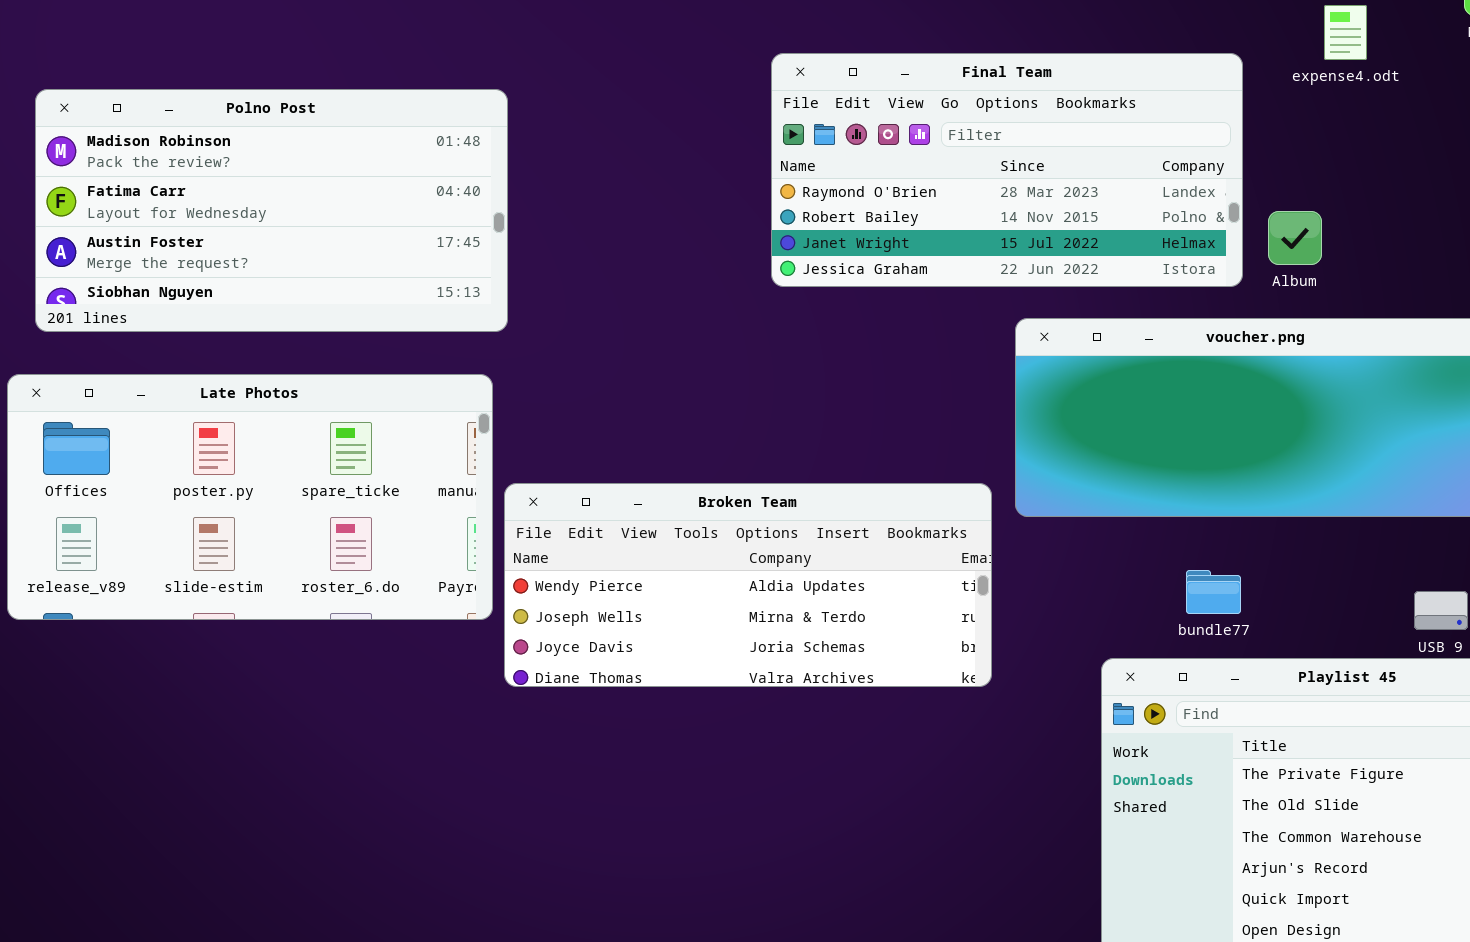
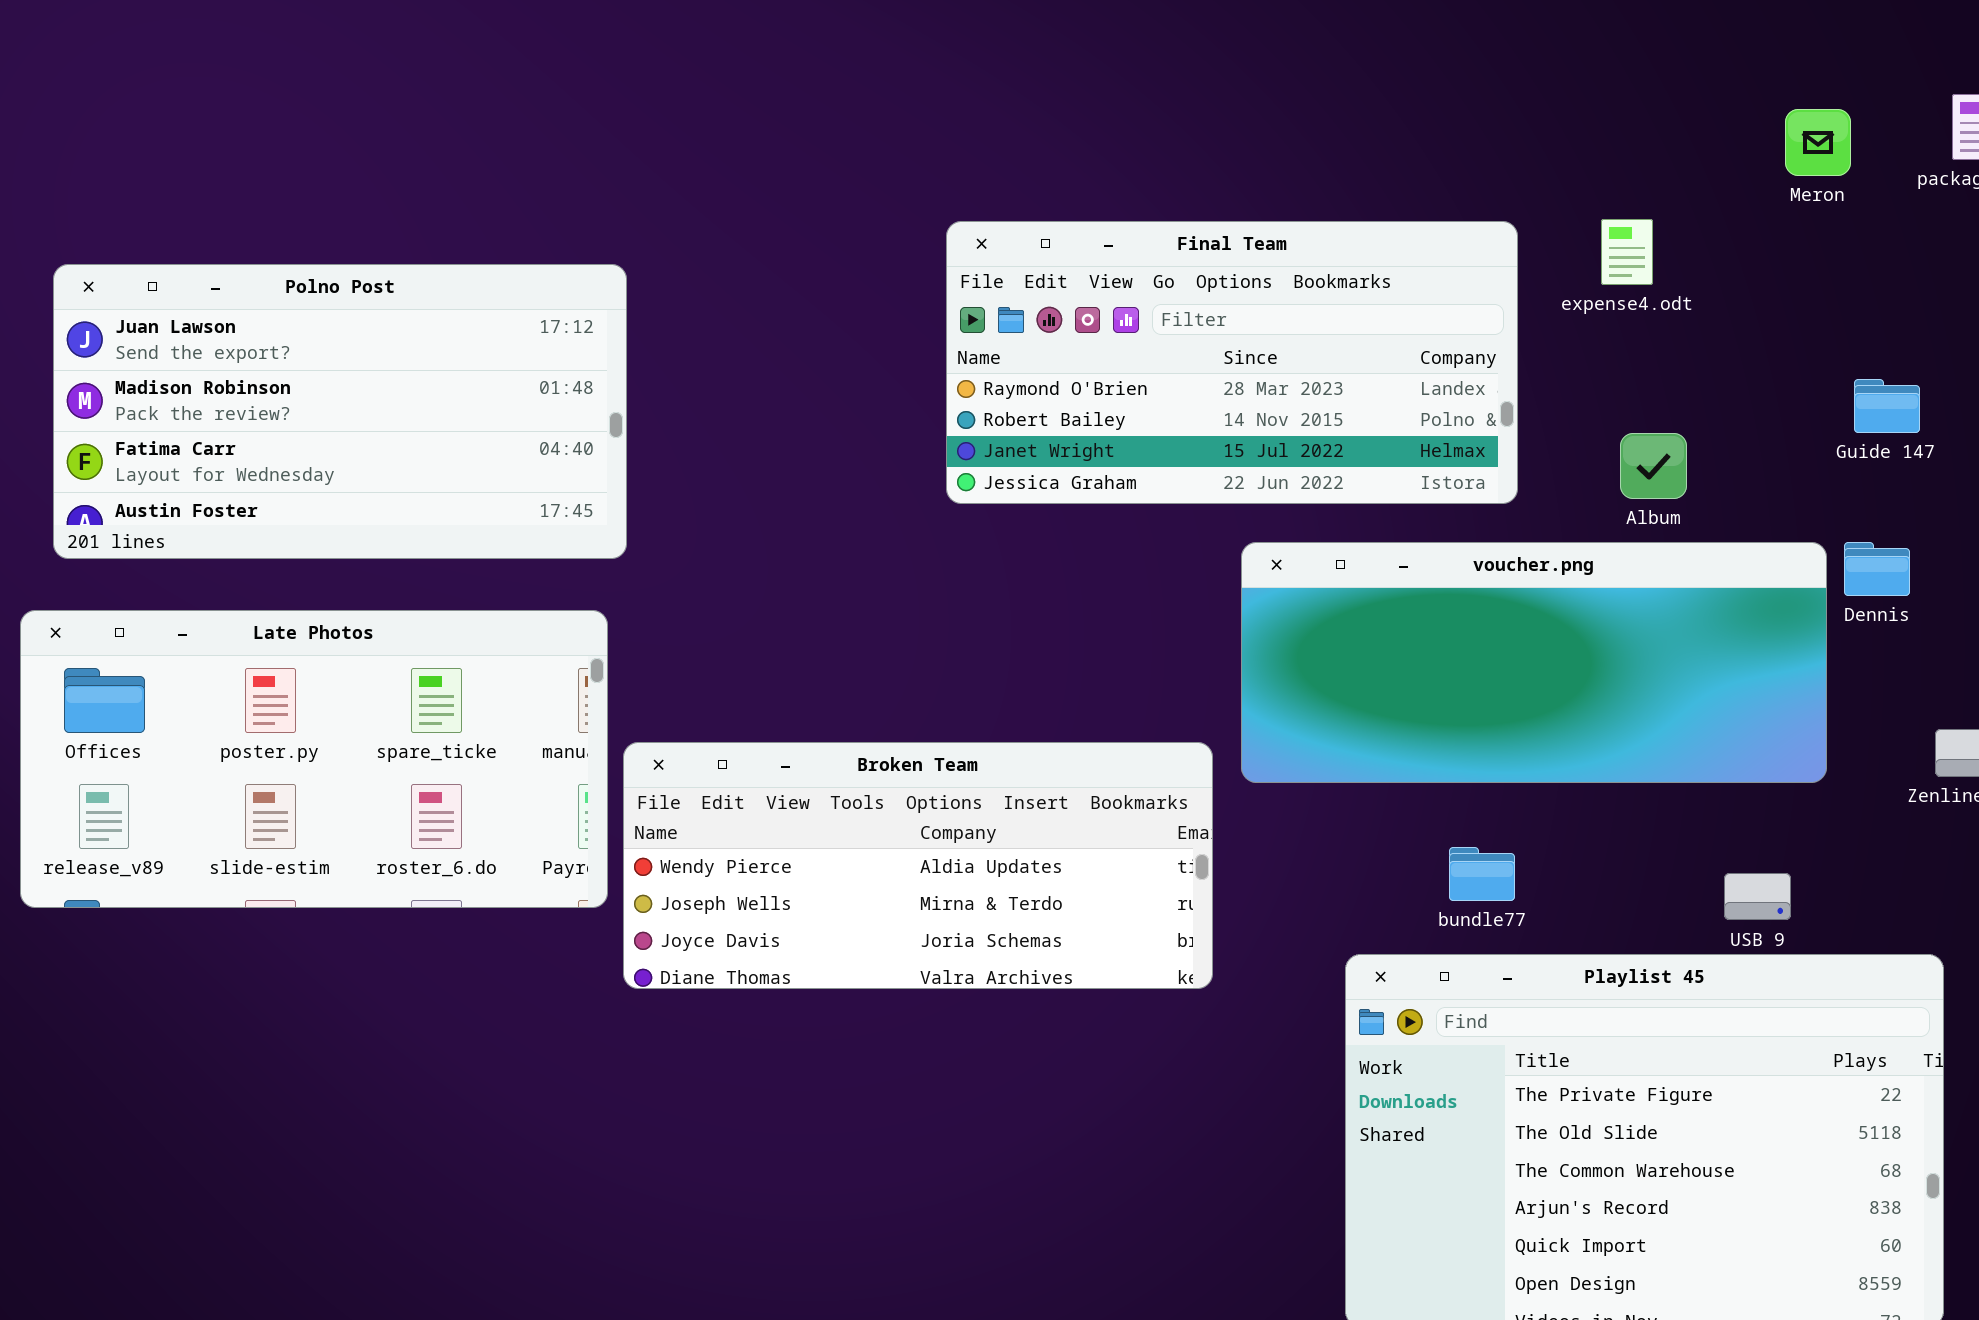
expense4.odt: [1324,5,1367,60] -> [1601,219,1653,285], moved
Polno Post: [35,89,508,332] -> [53,264,627,559], scrolled up 1 row
Album: [1268,211,1322,265] -> [1620,433,1687,499], moved

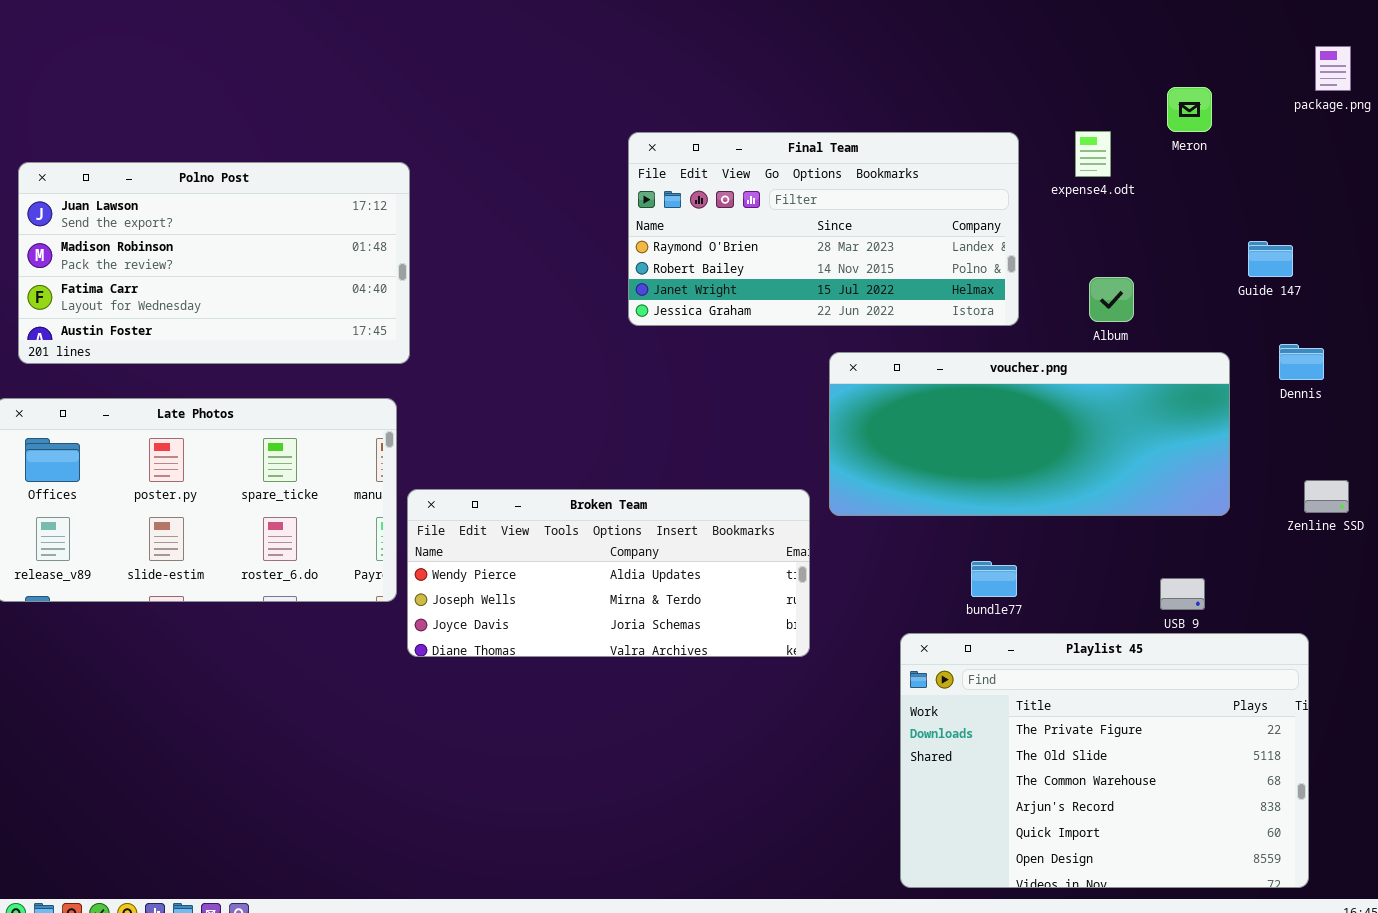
Meron: [1785,109,1851,176] -> [1167,87,1212,132], moved
Dennis: [1844,542,1910,596] -> [1279,344,1324,380], moved

